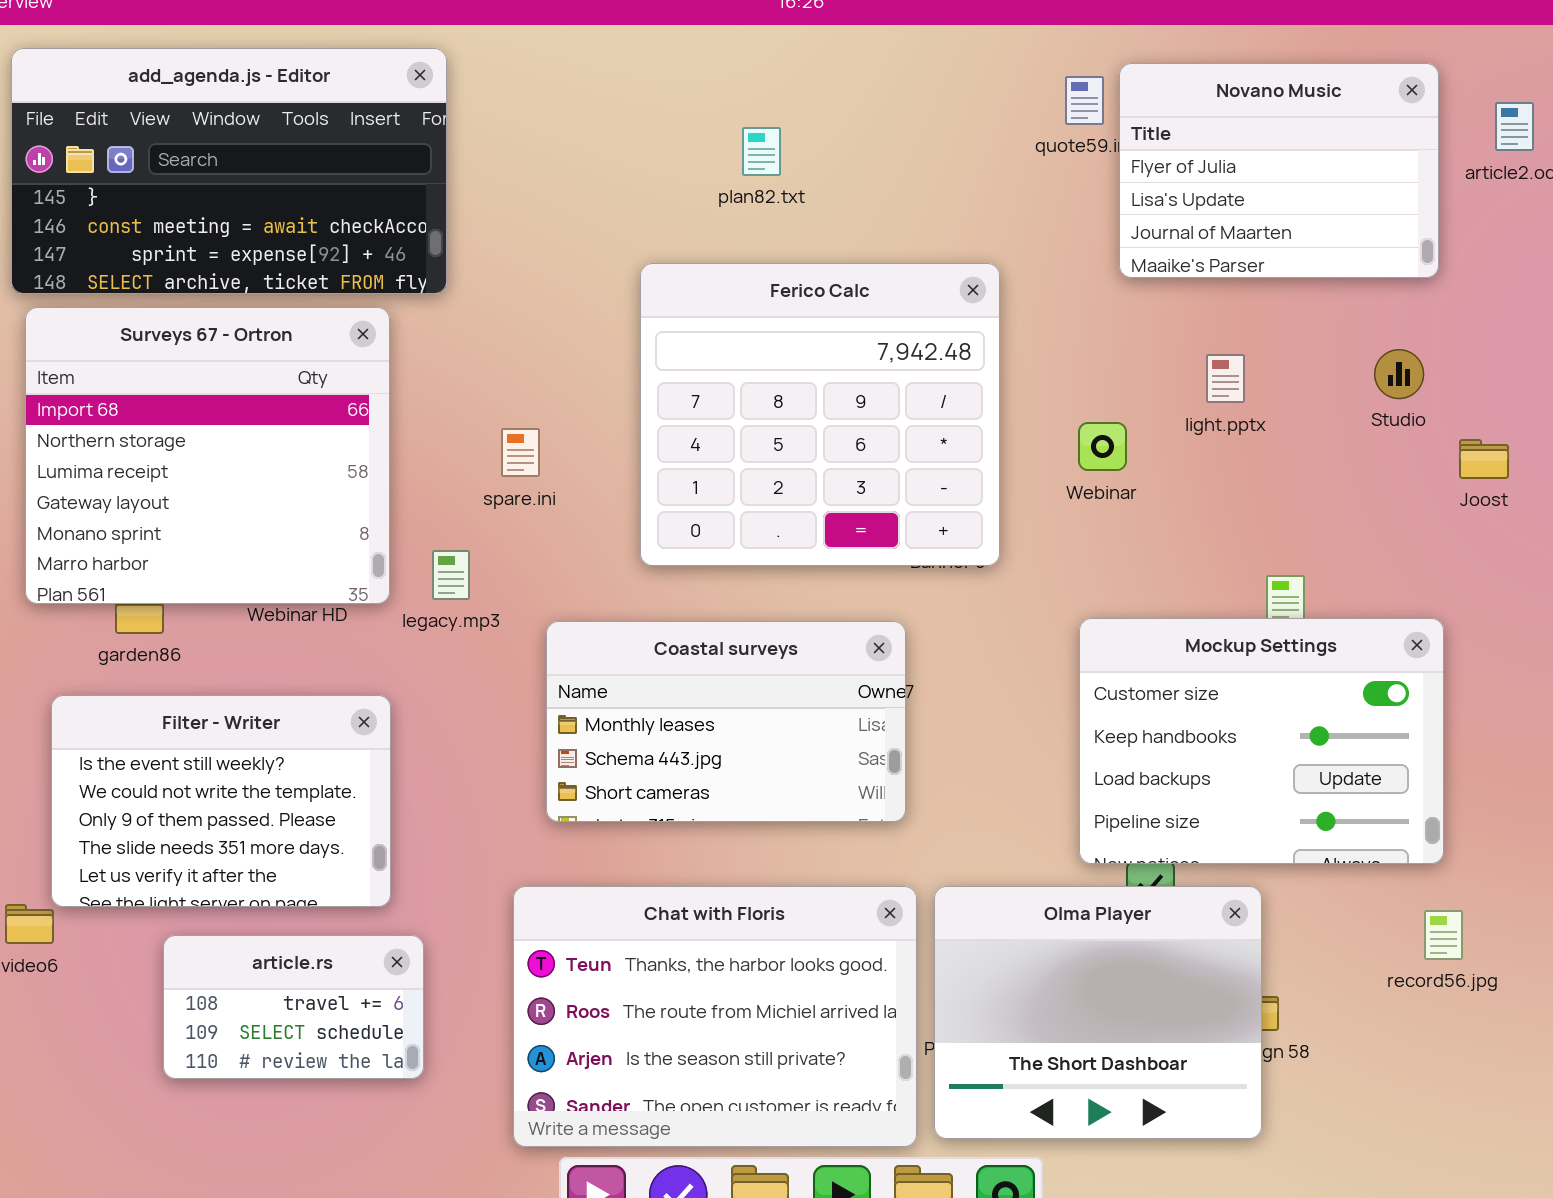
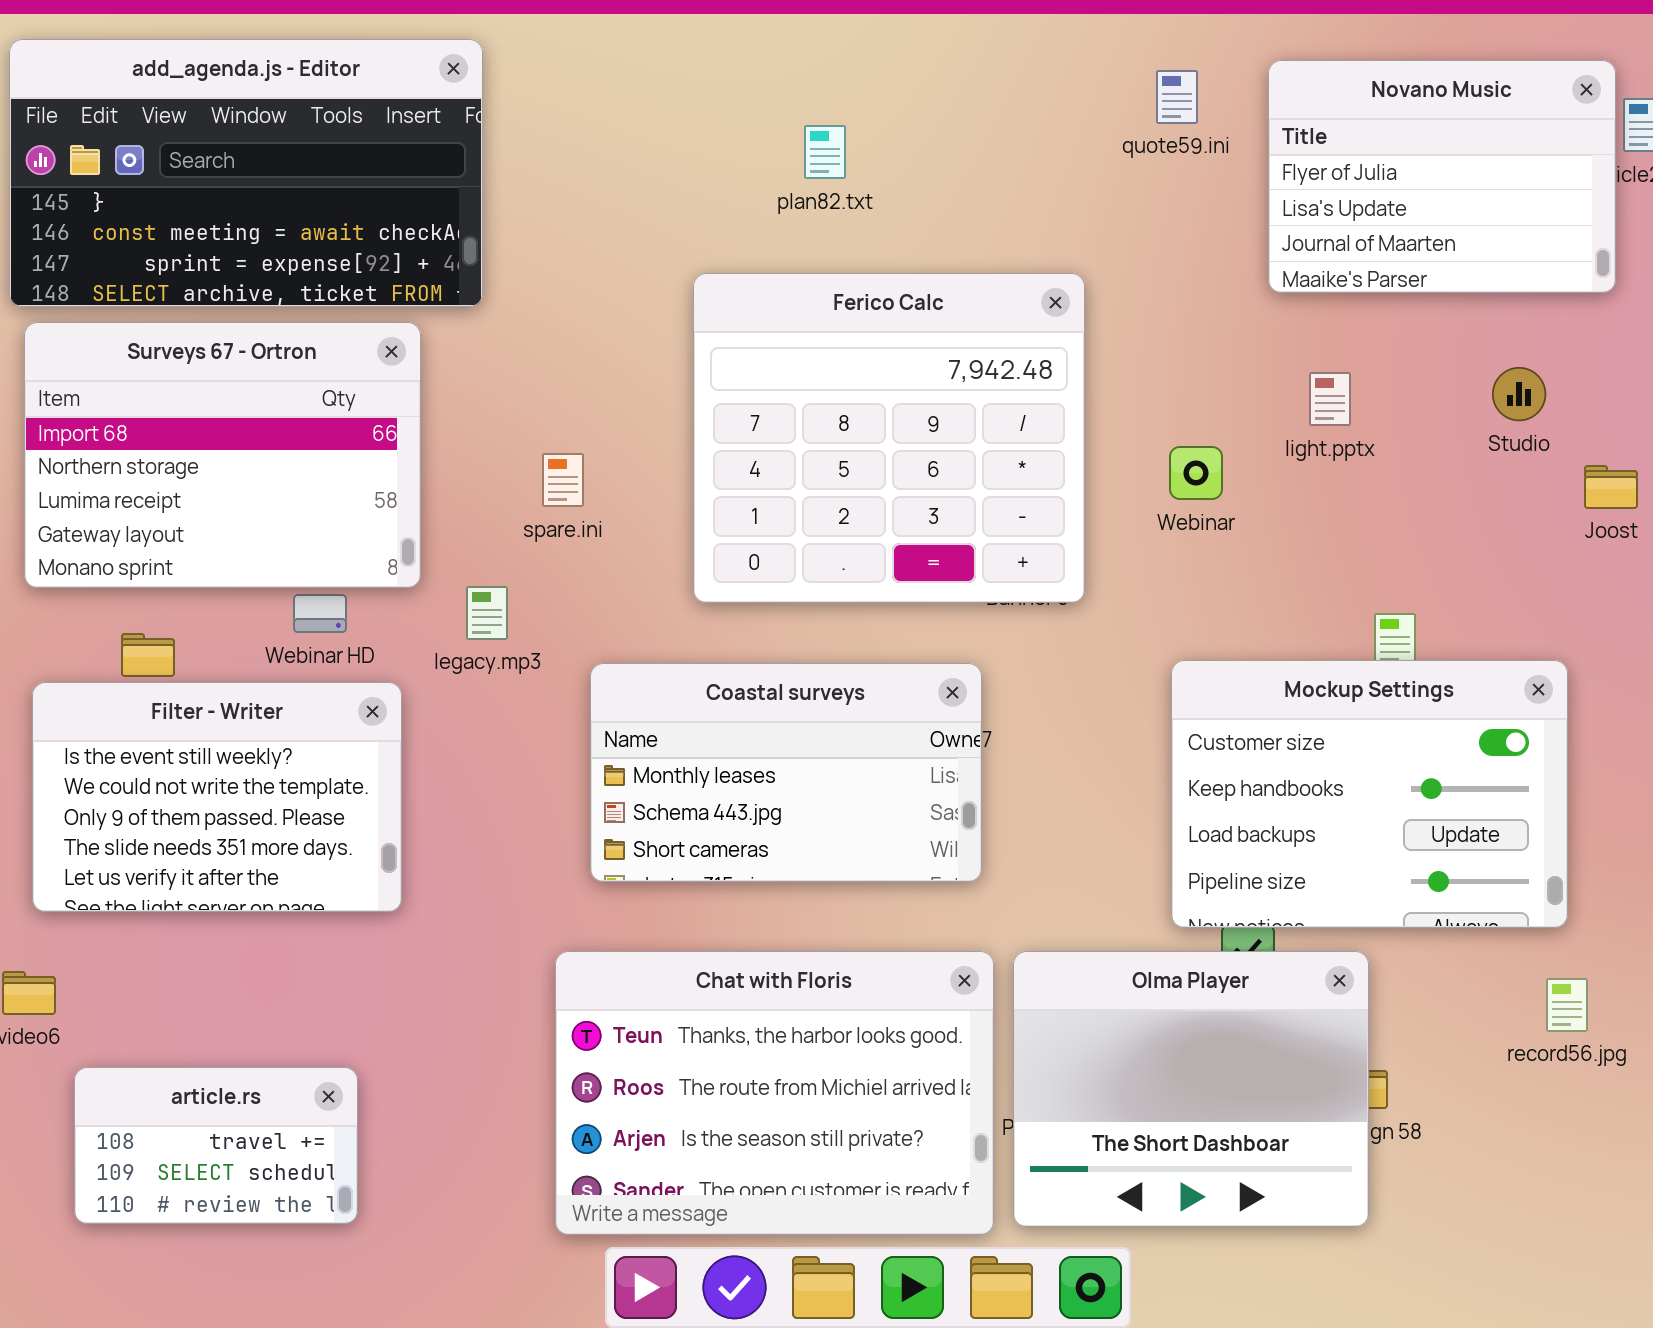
Novano Music: [1119,63,1439,278] -> [1268,60,1616,293], moved
Surveys 67 - Ortron: [25,307,390,604] -> [24,322,421,588], resized
Filter - Writer: [51,695,391,907] -> [32,682,402,912], moved
article.rs: [163,935,424,1079] -> [74,1067,358,1224], moved

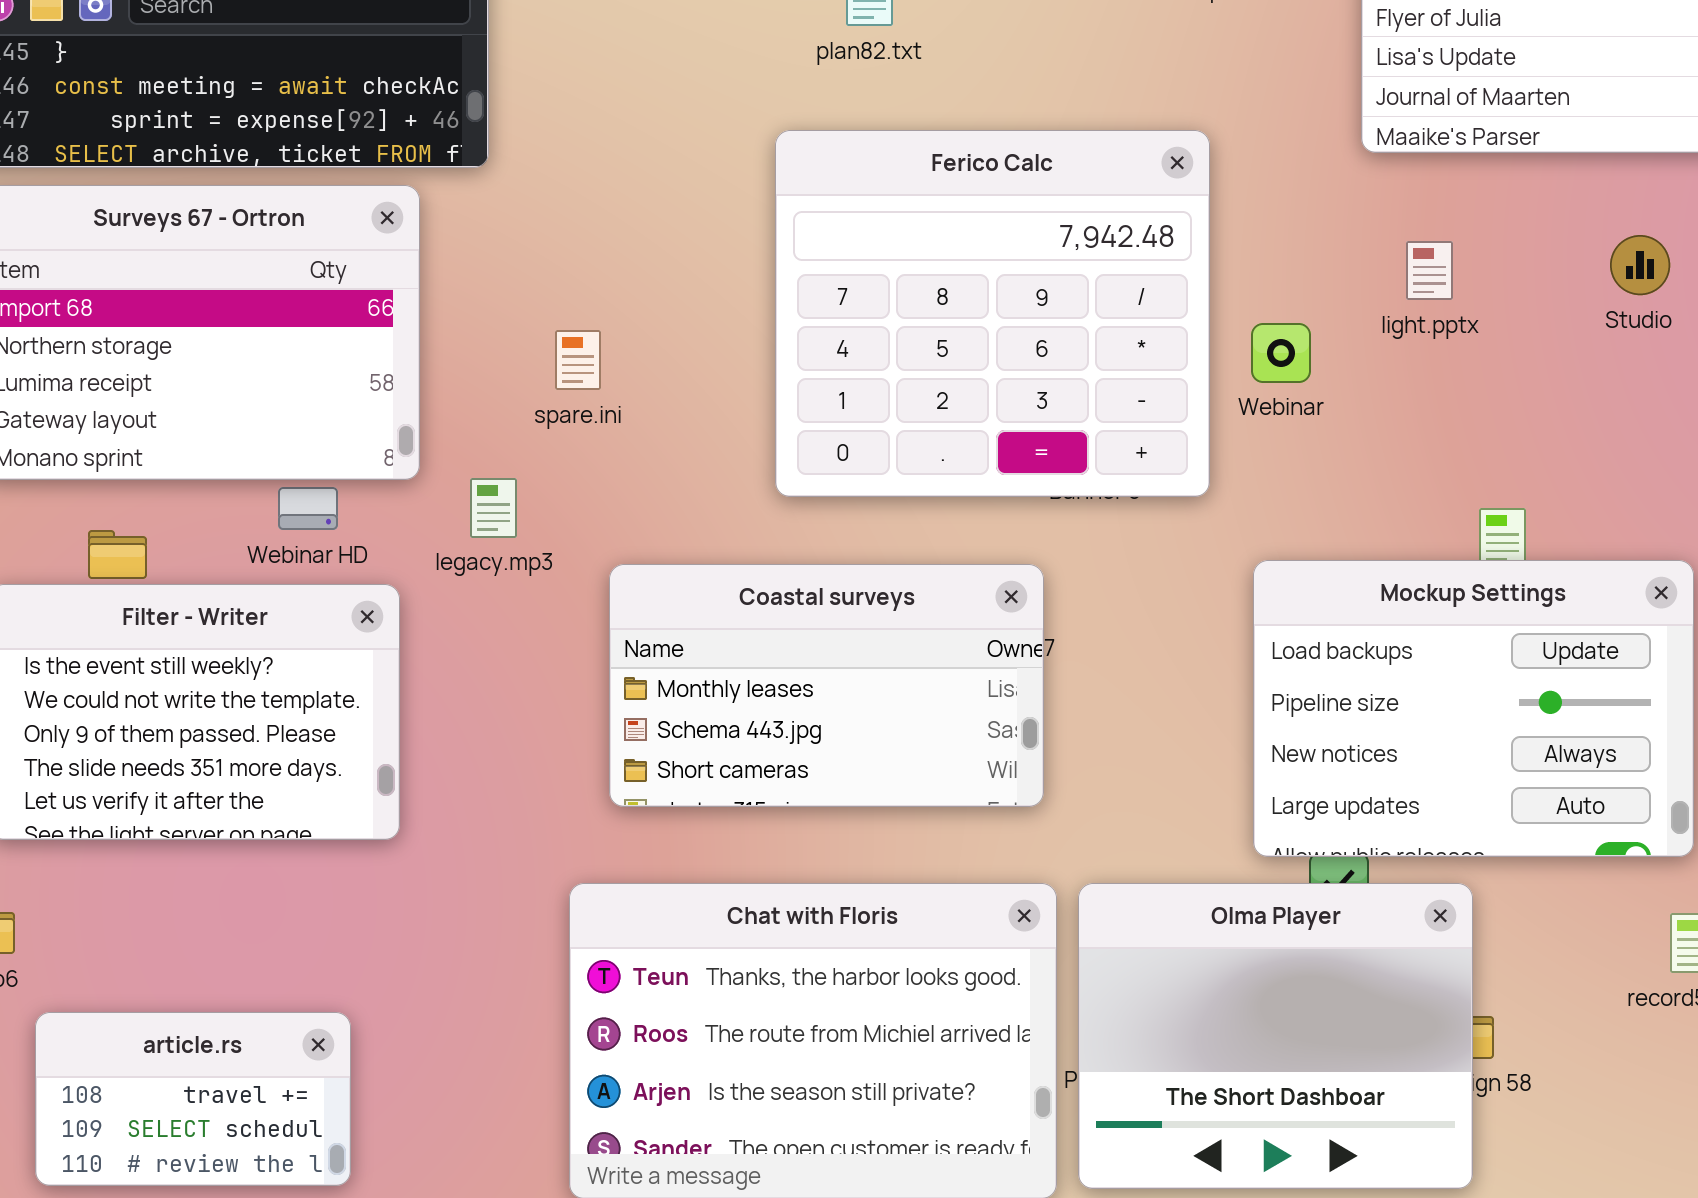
Ferico Calc: [693,273,1085,603] -> [775,130,1210,497], moved
Mockup Settings: [1171,660,1568,928] -> [1253,560,1694,857], scrolled down 2 rows

